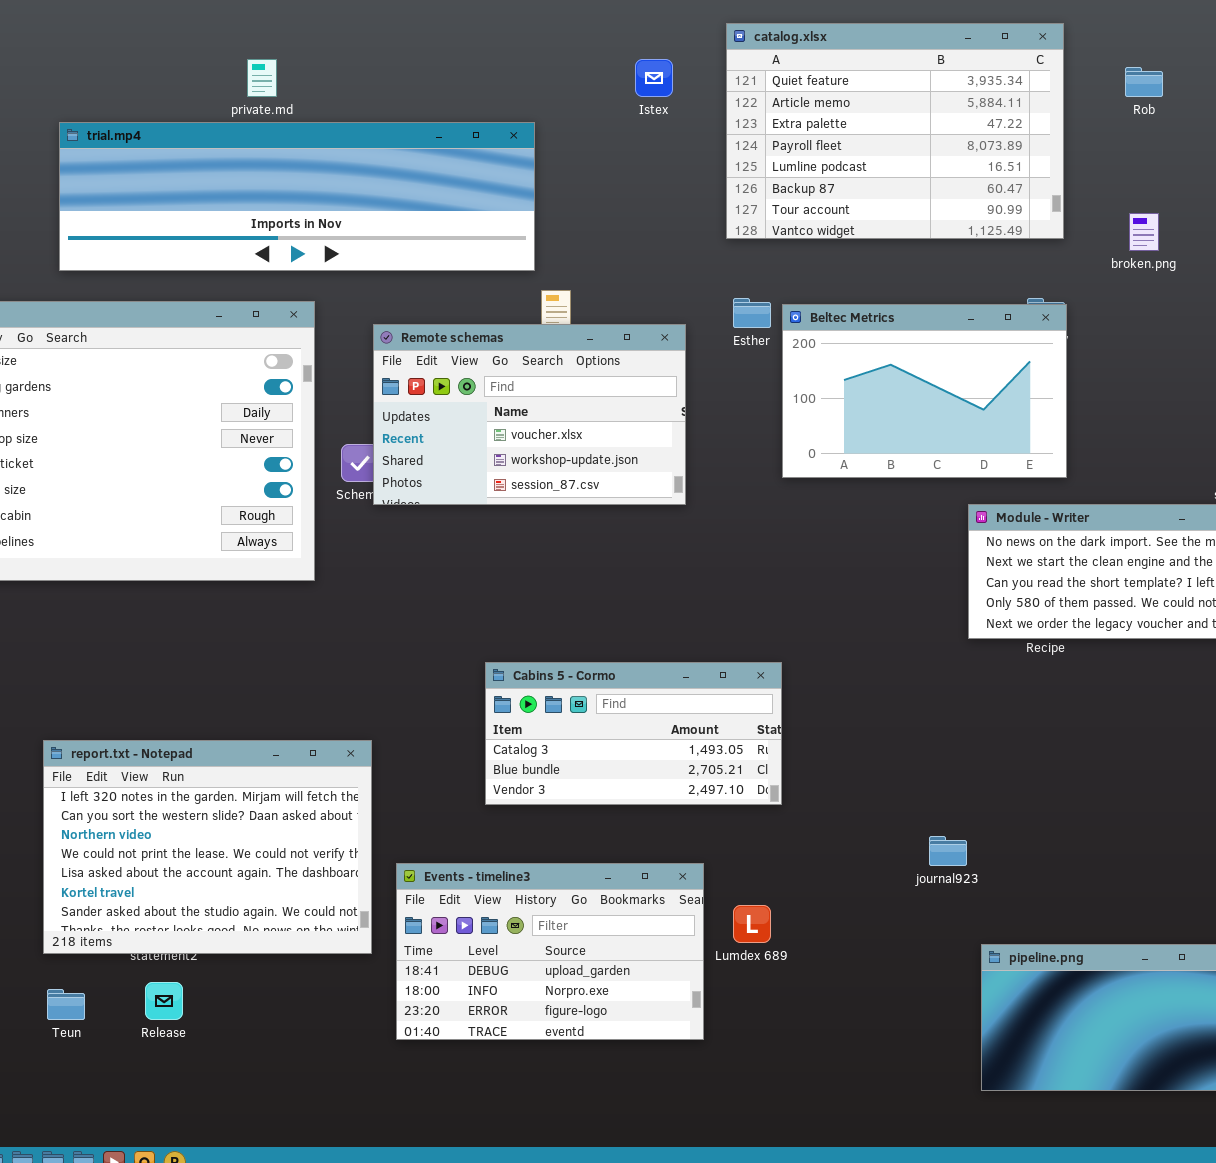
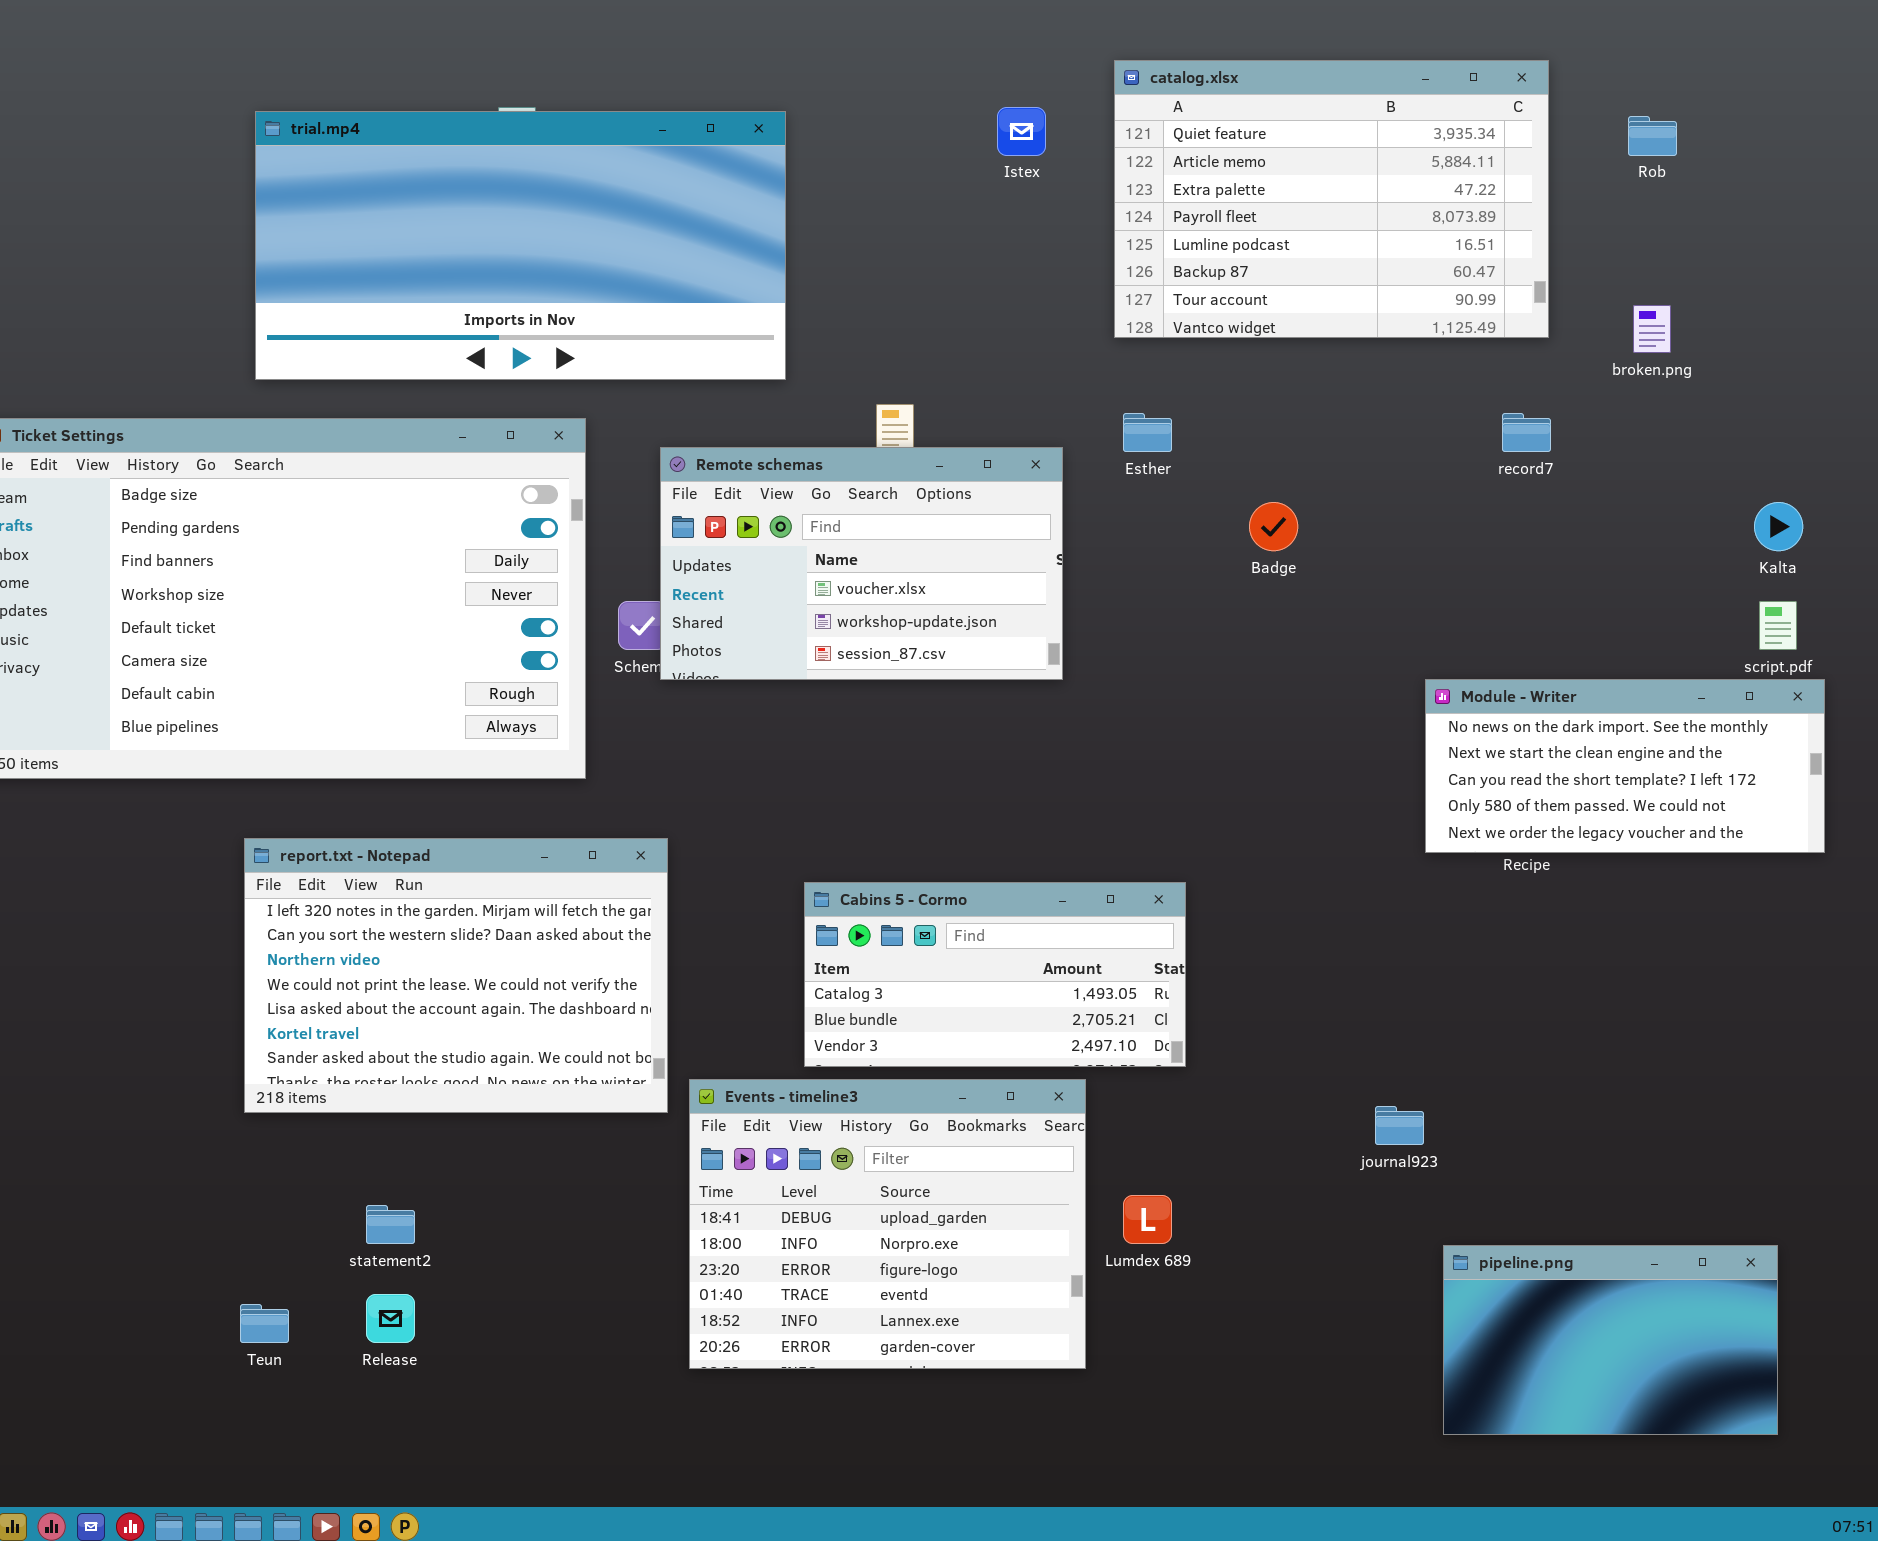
trial.mp4: [59,122,535,271] -> [255,111,786,380], resized
Beltec Metrics: [782,304,1067,478] -> none, closed
report.txt - Notepad: [43,740,372,954] -> [244,838,668,1113], moved
Events - timeline3: [396,863,704,1040] -> [689,1079,1086,1369], resized

